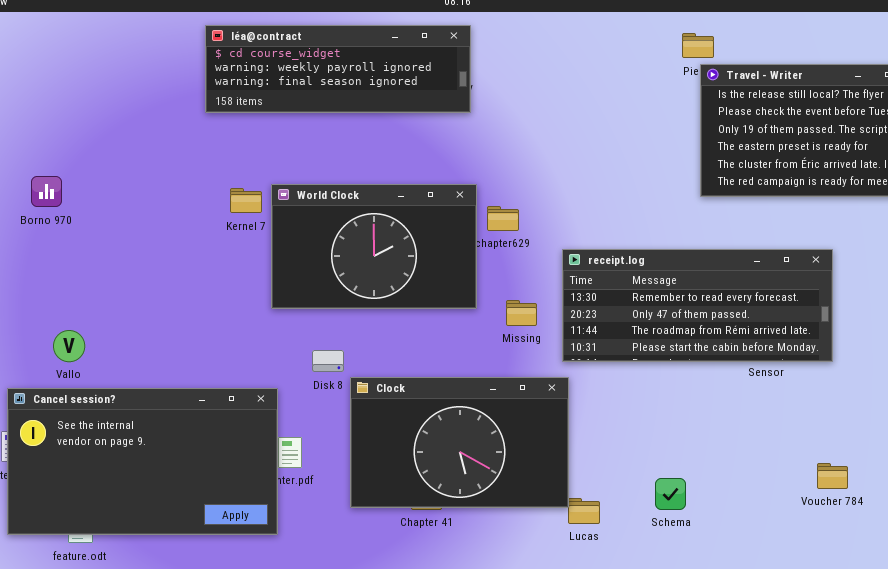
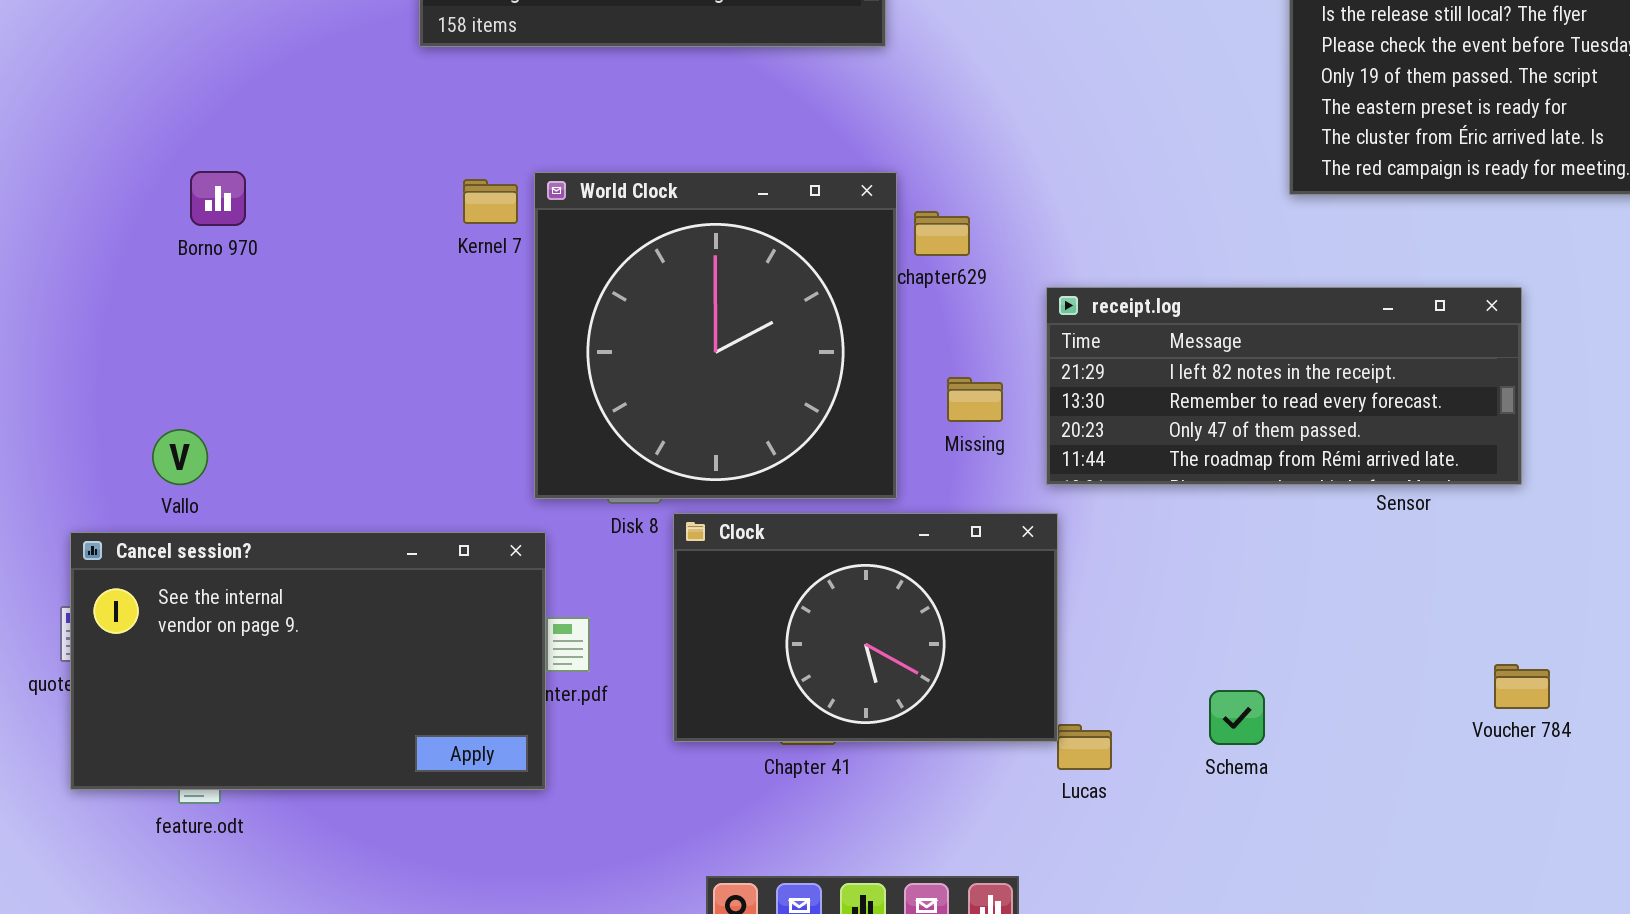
Borno 970: [31,176,62,207] -> [190,171,246,226], moved
World Clock: [271,184,477,309] -> [534,172,897,499], resized
receipt.log: [562,249,833,362] -> [1046,287,1522,485], scrolled up 1 row

